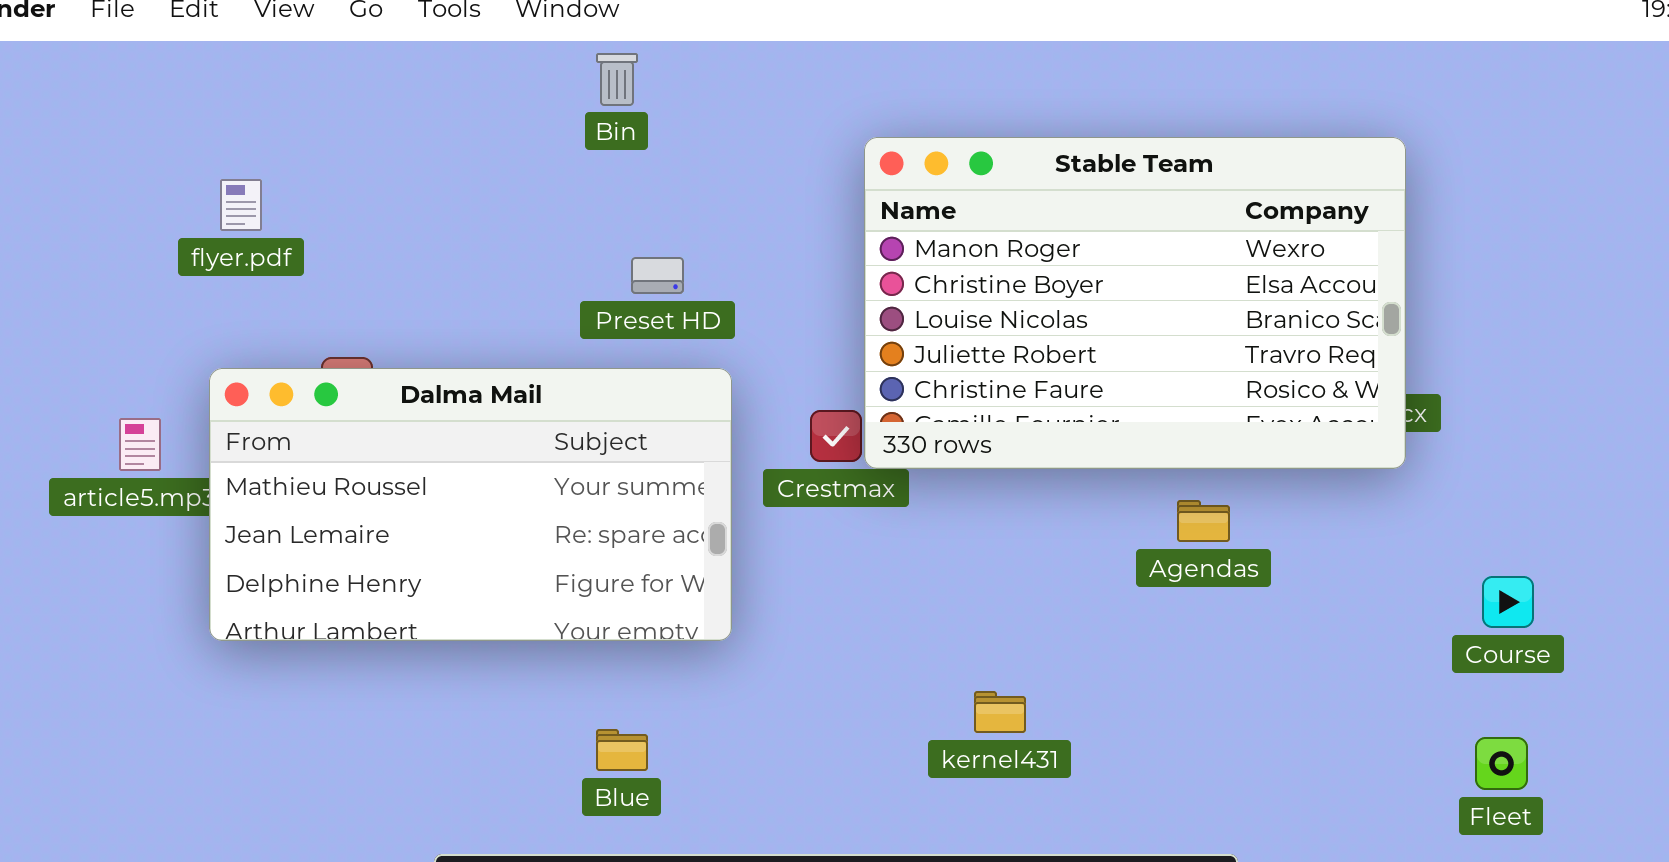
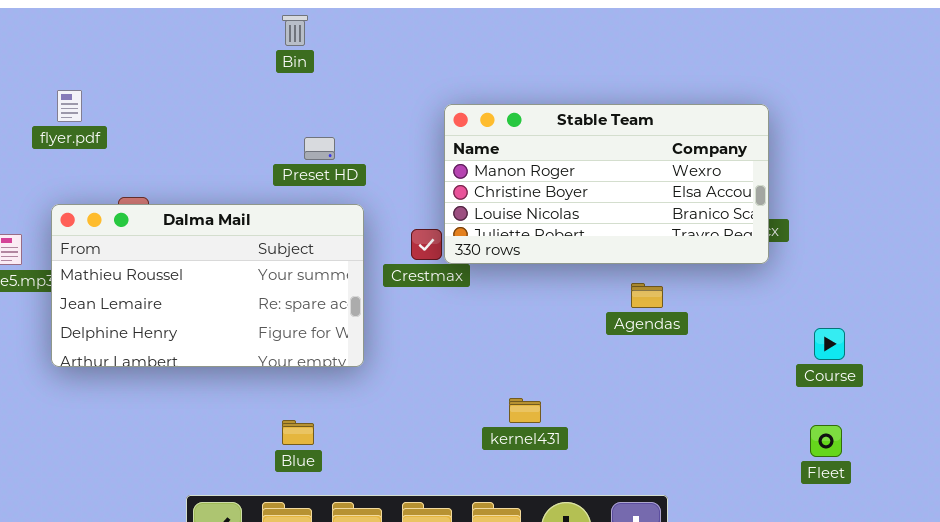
Stable Team: [864,137,1406,469] -> [444,104,769,264], resized

